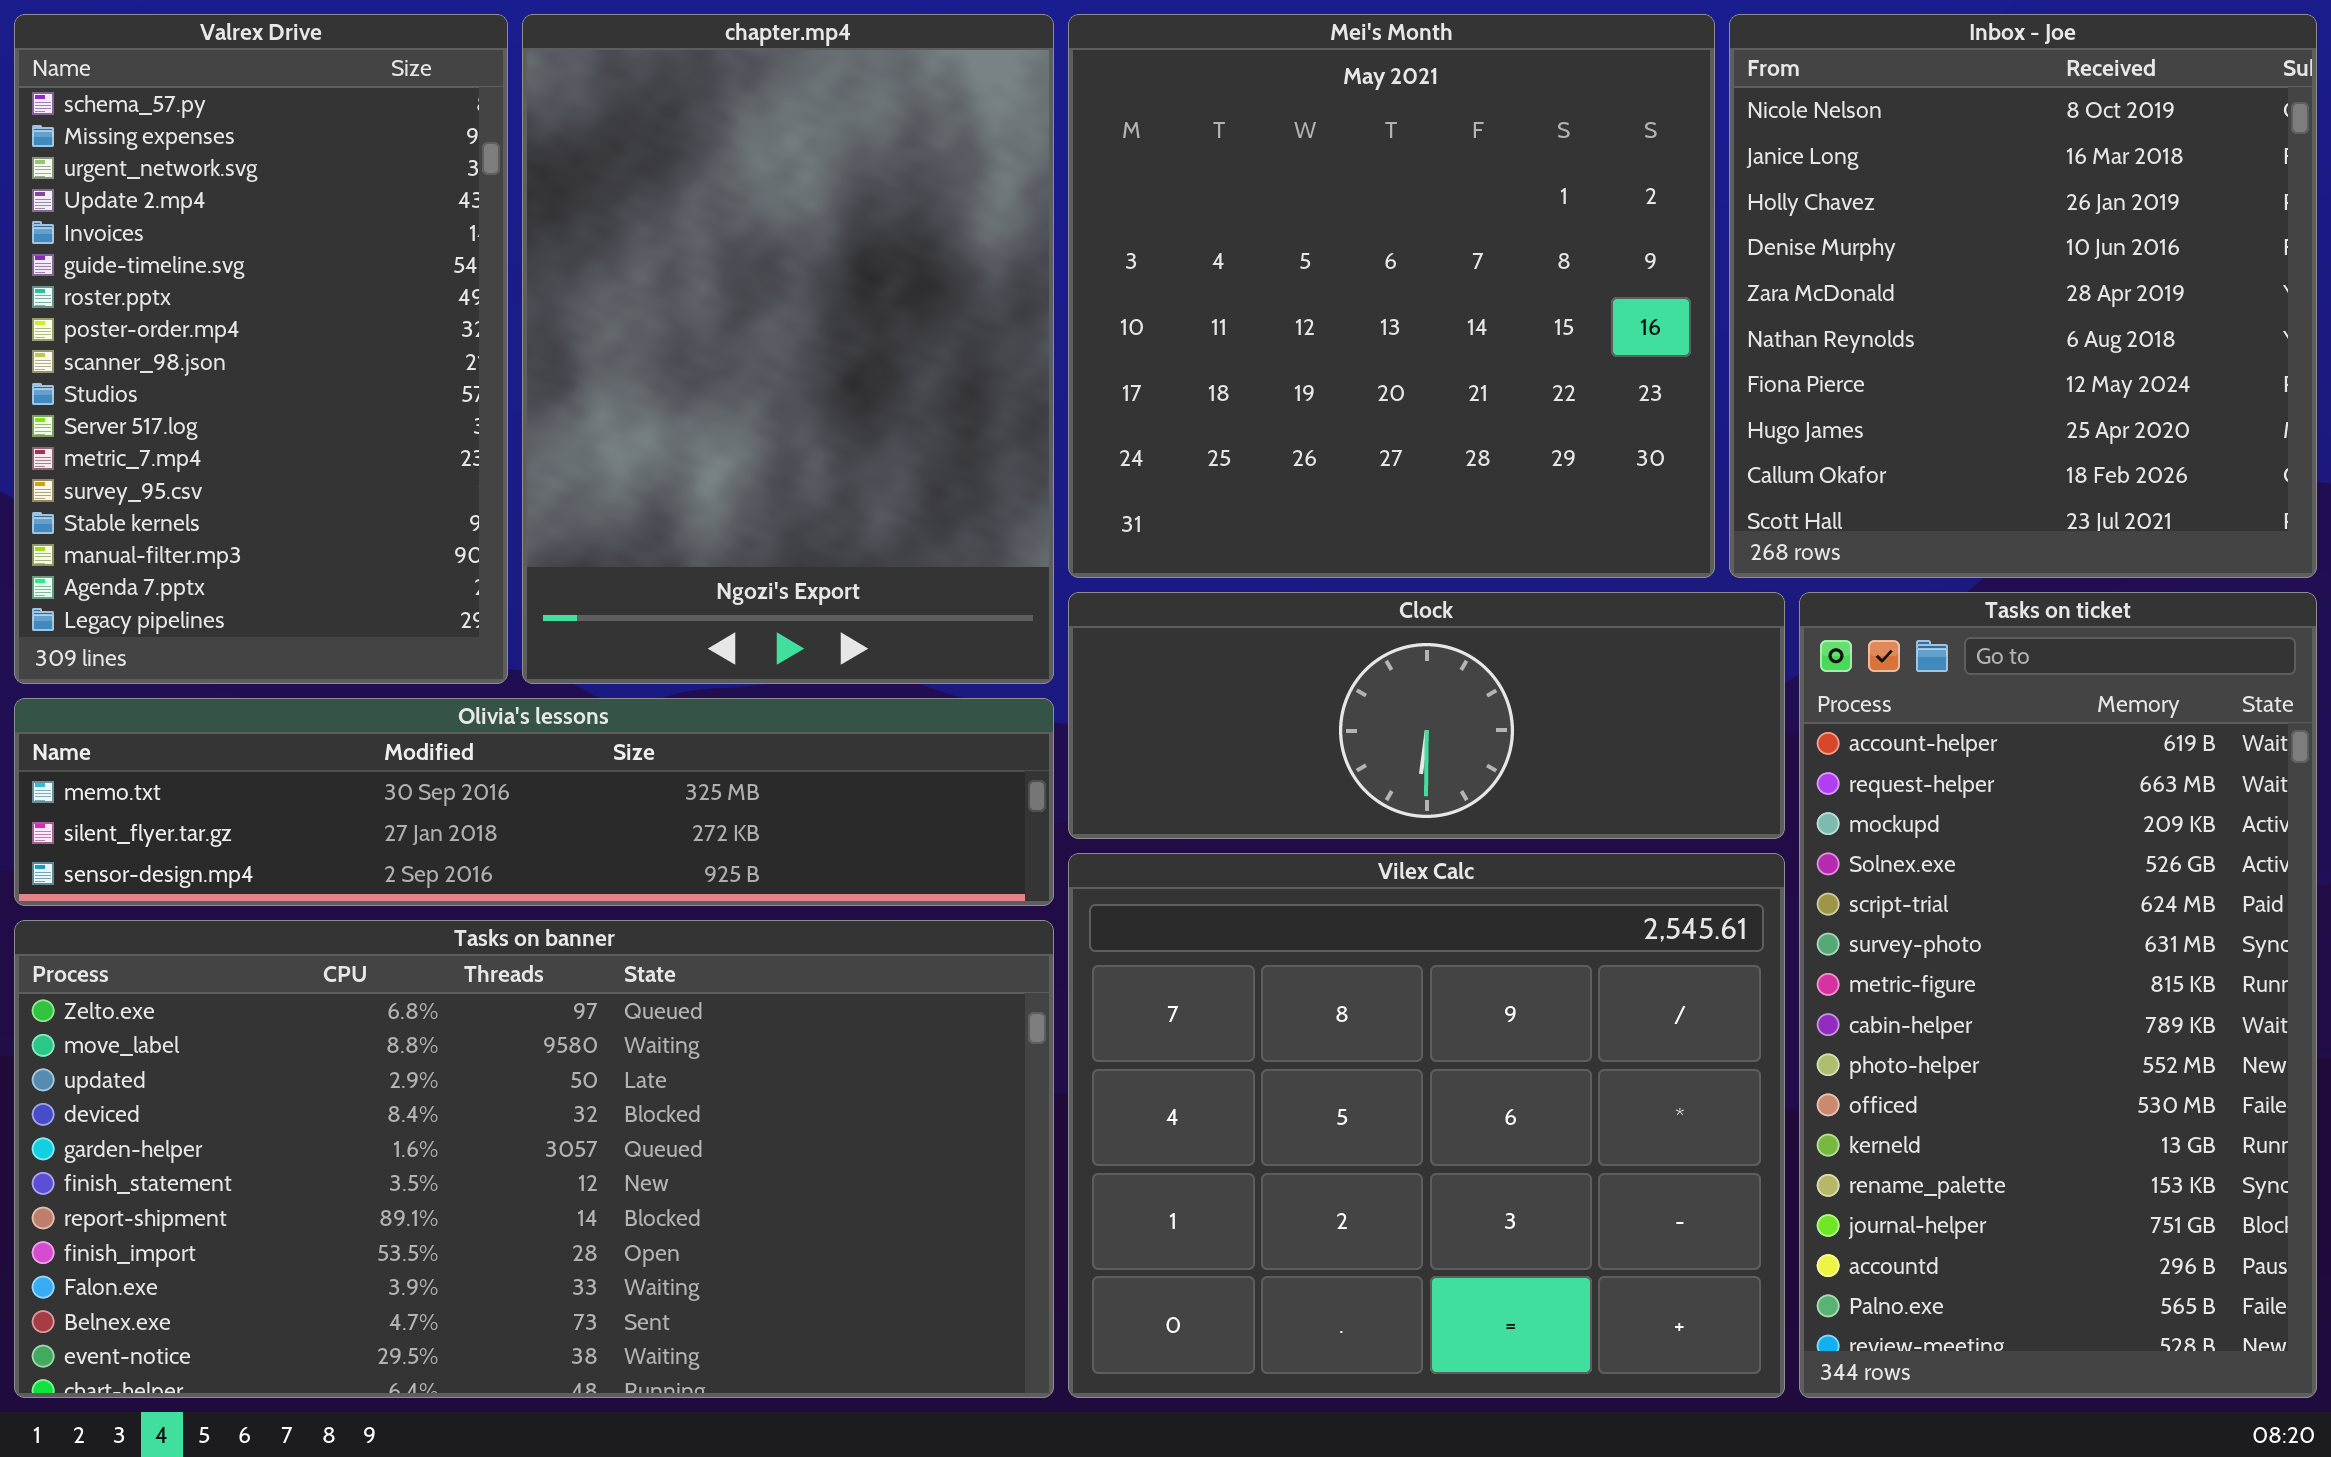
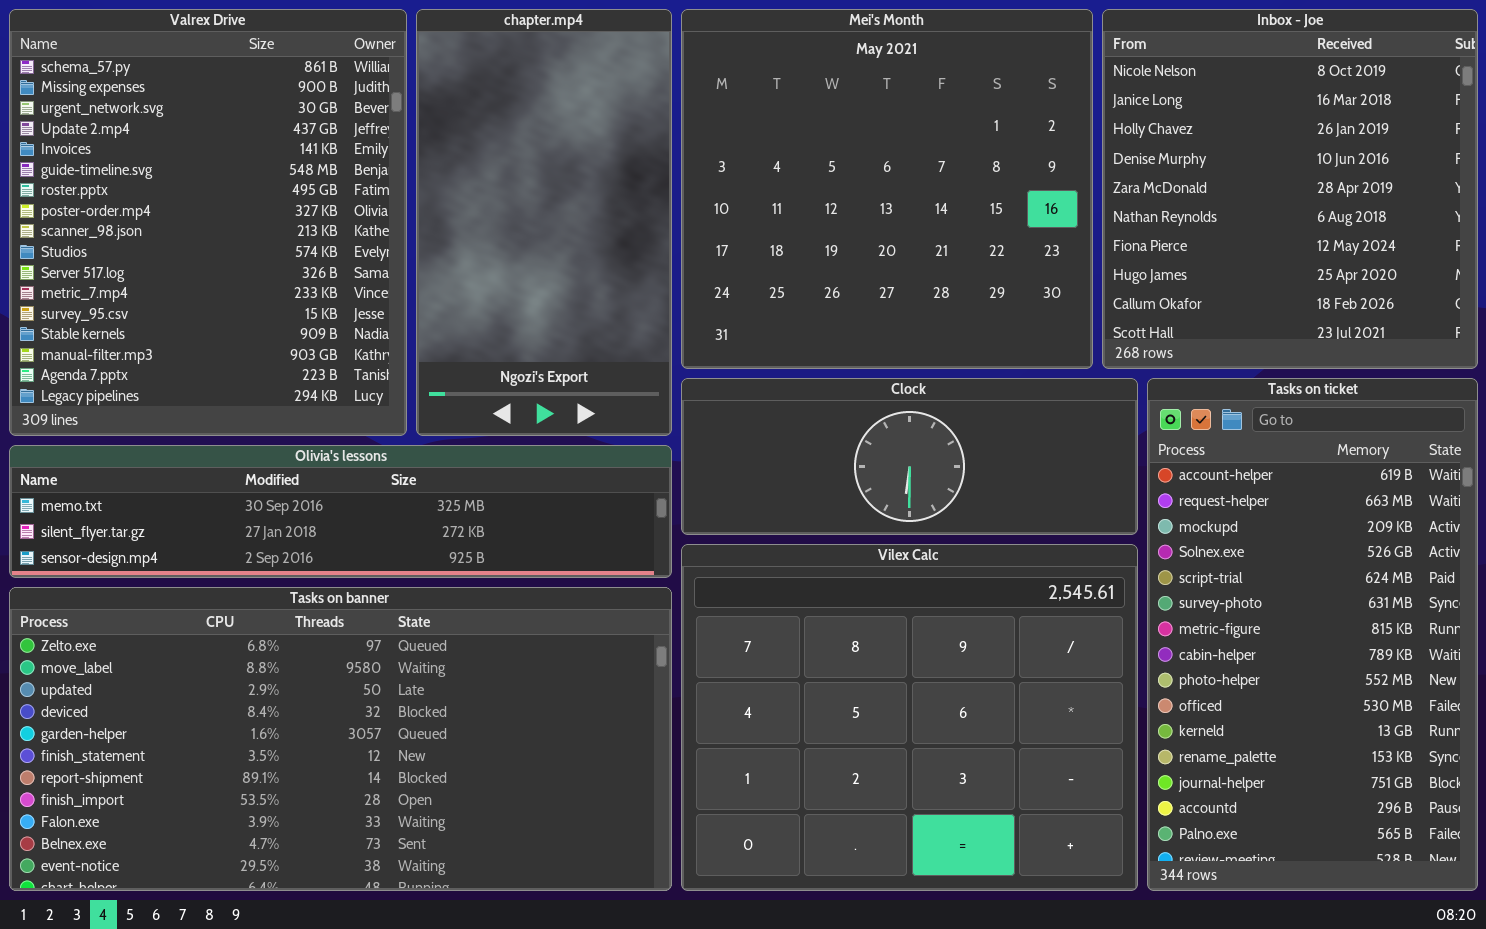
Valrex Drive: [14,14,508,684] -> [9,9,407,436], resized
chapter.mp4: [522,14,1054,684] -> [416,9,672,436], resized

